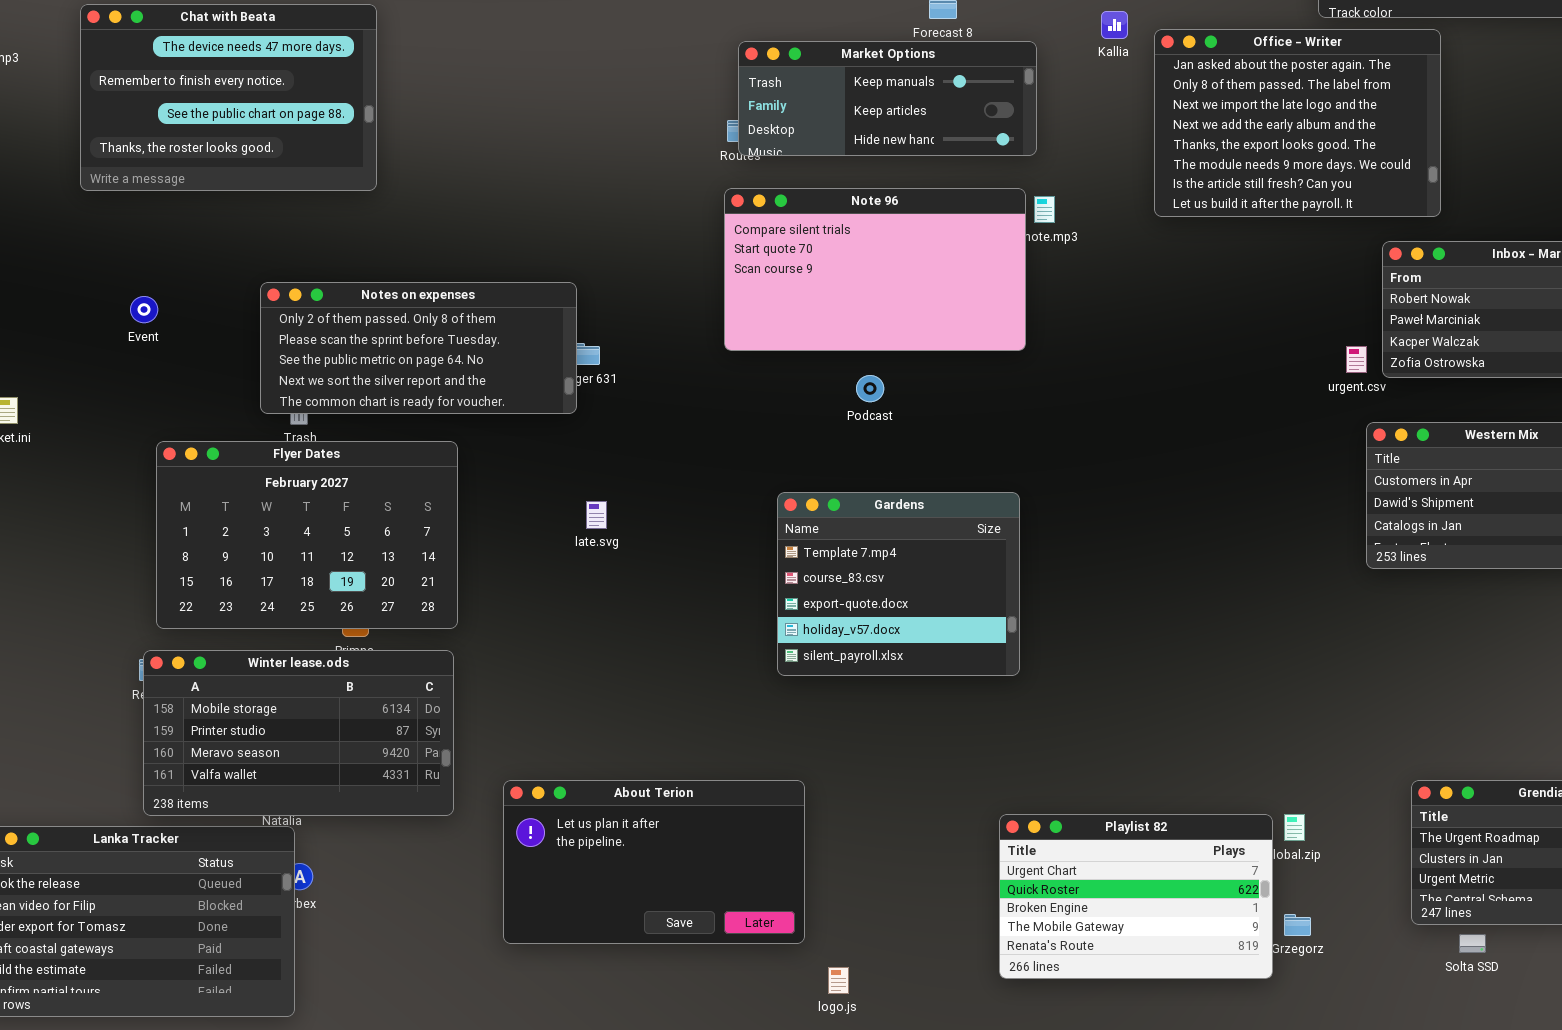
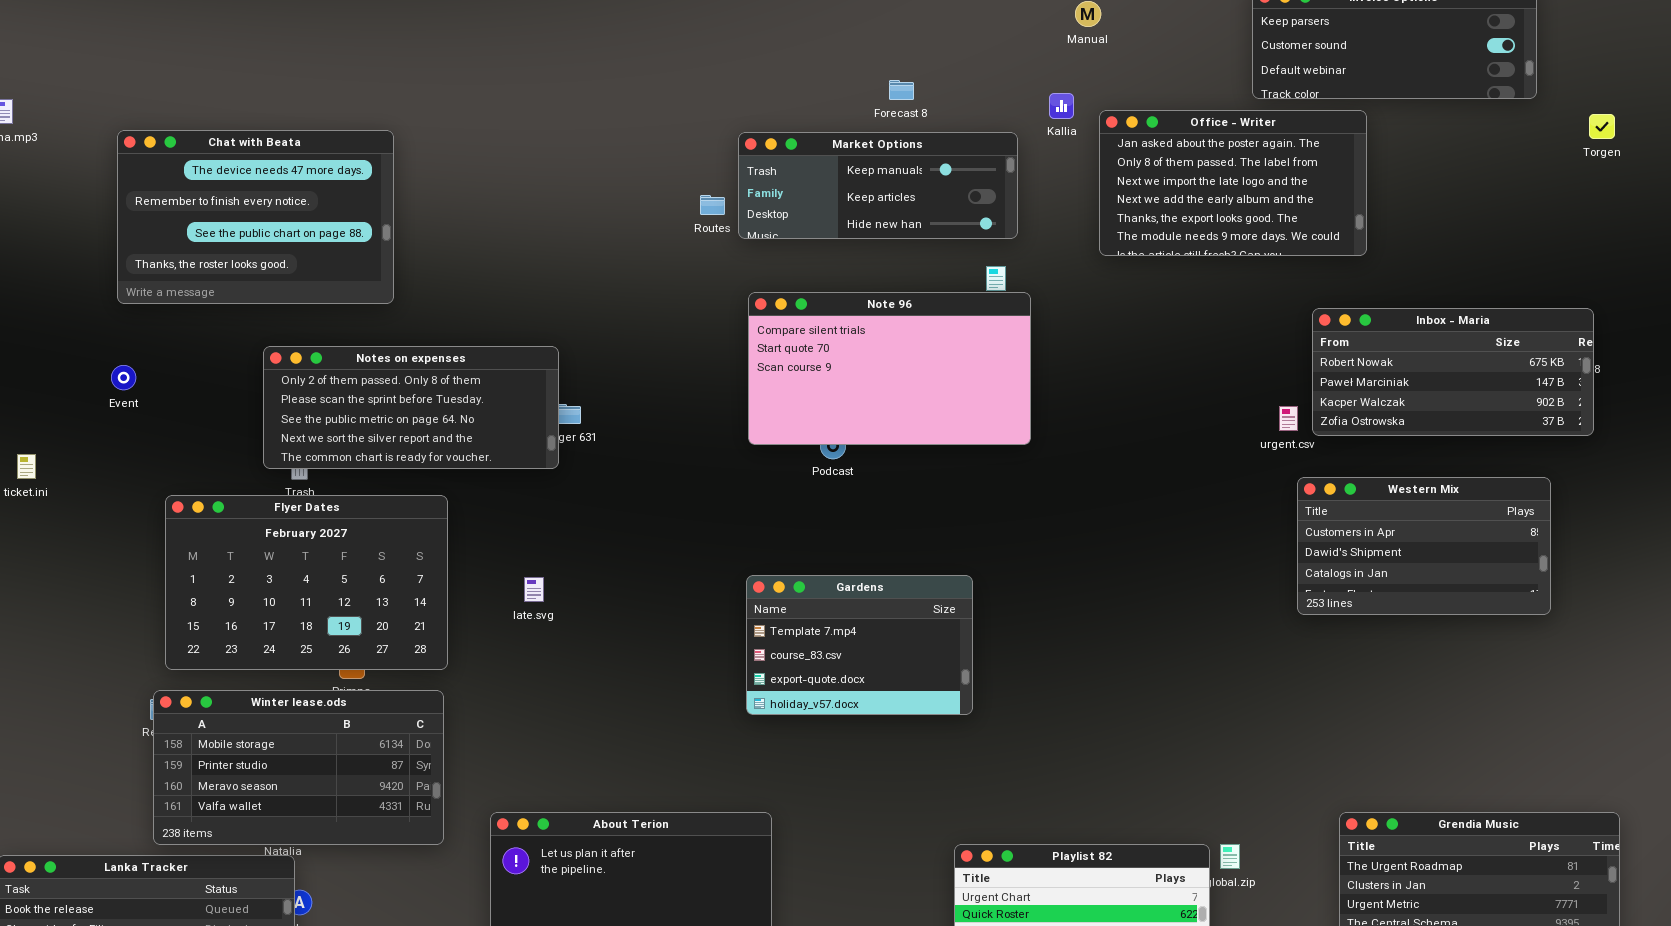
Chat with Beata: [80,4,377,191] -> [117,130,394,304], moved
Office - Writer: [1154,29,1441,217] -> [1099,110,1367,256], resized
Market Options: [738,41,1037,156] -> [738,132,1018,239], moved
Note 96: [724,188,1026,351] -> [748,292,1031,445], moved
Event: [130,296,158,323] -> [111,365,136,390], moved
Gardens: [777,492,1020,676] -> [746,575,973,715], resized
late.svg: [586,501,607,529] -> [524,577,544,602], moved

